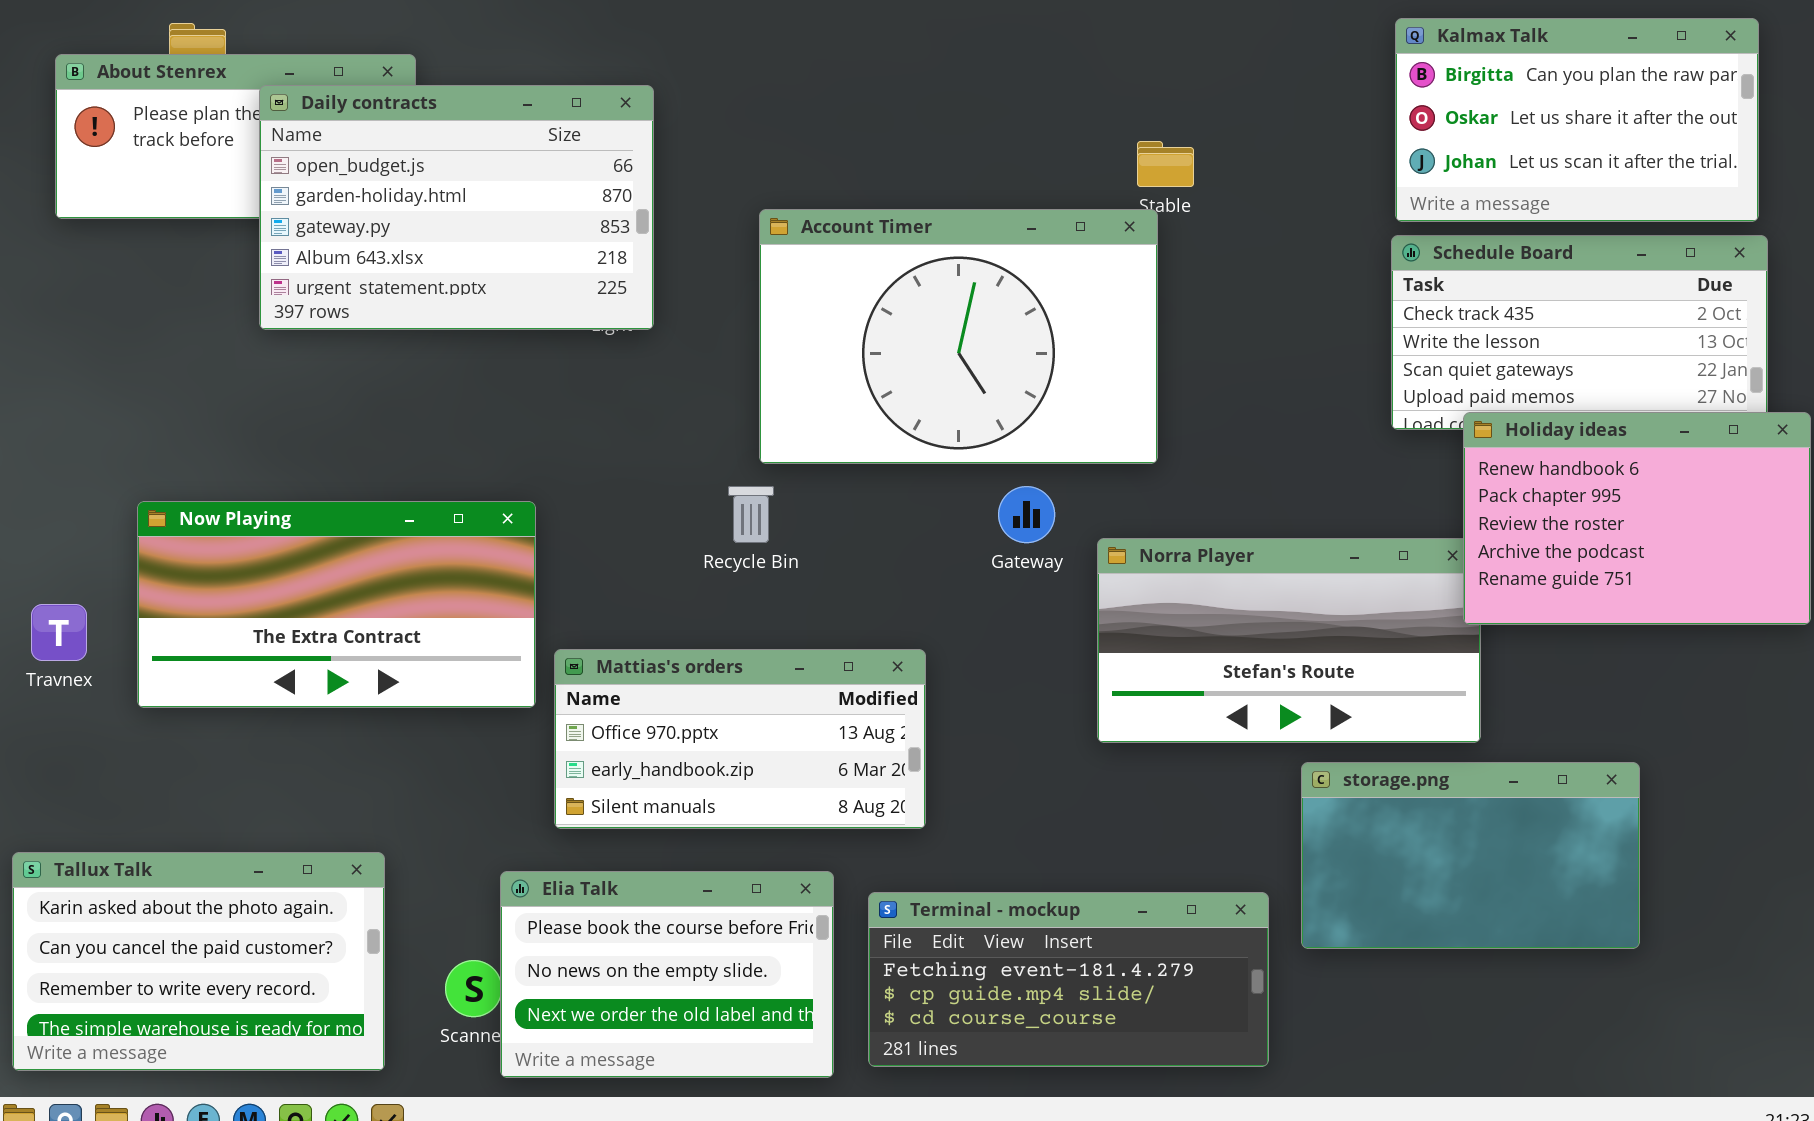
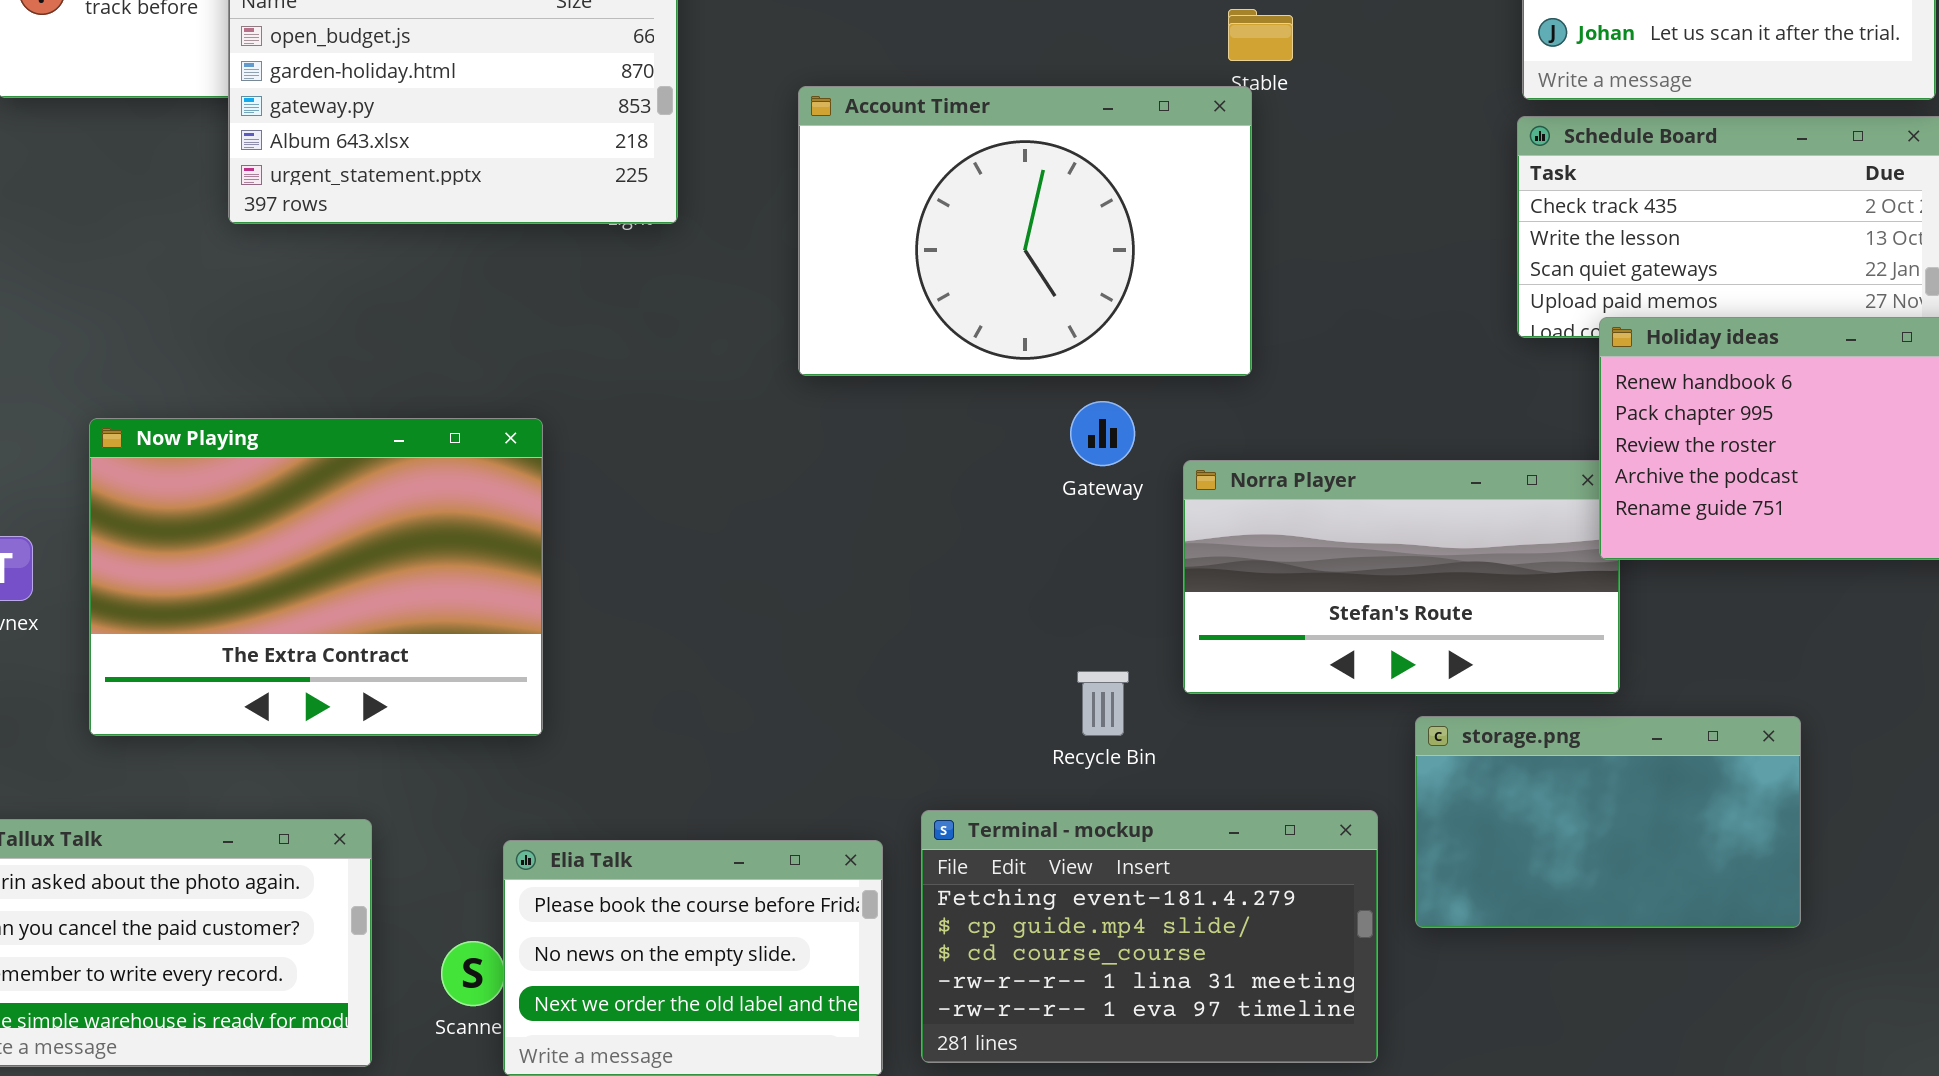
Recycle Bin: [728,486,774,543] -> [1077,671,1129,736], moved
Now Playing: [137,501,536,708] -> [89,418,543,736], resized
Mattias's orders: [554,649,926,829] -> none, closed
Terminal - mockup: [868,892,1269,1067] -> [921,810,1378,1063], resized

